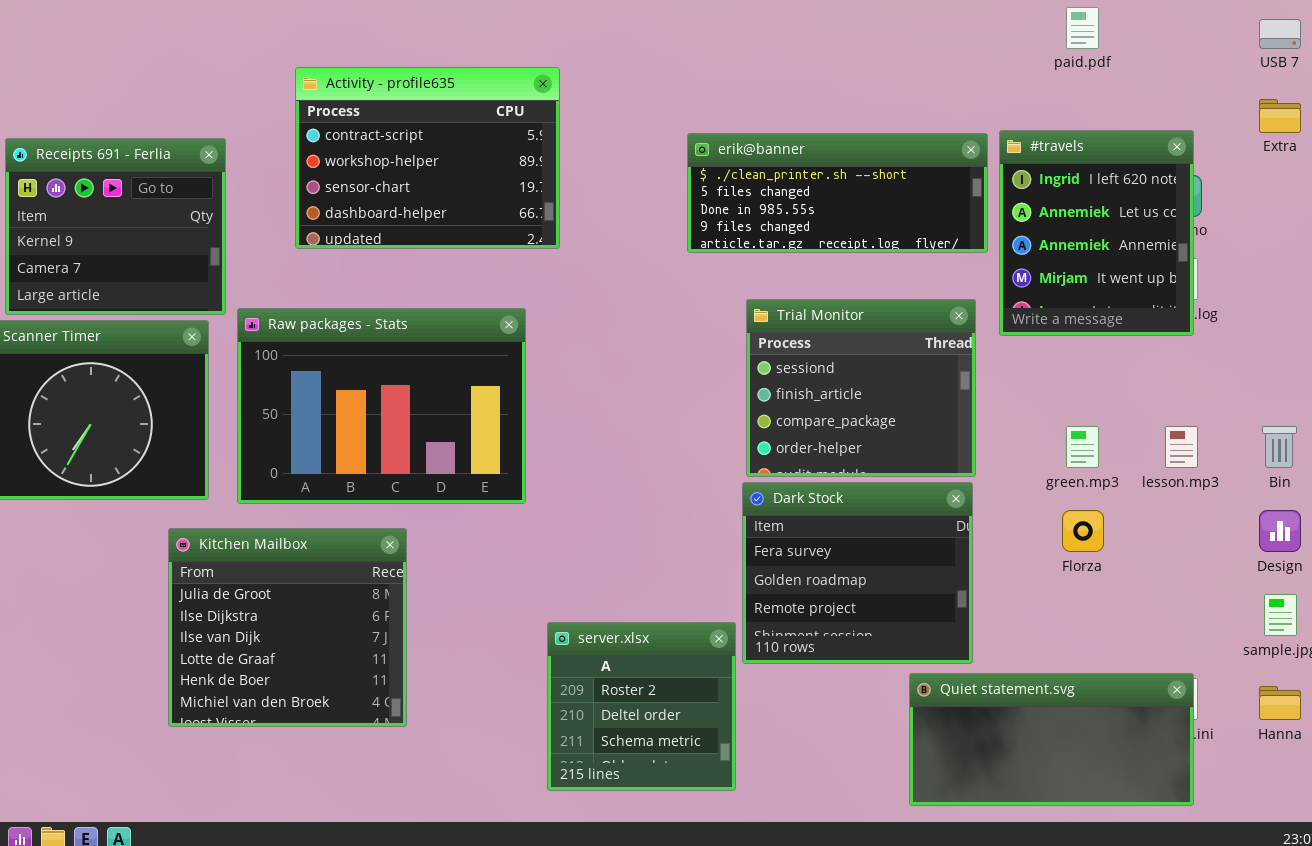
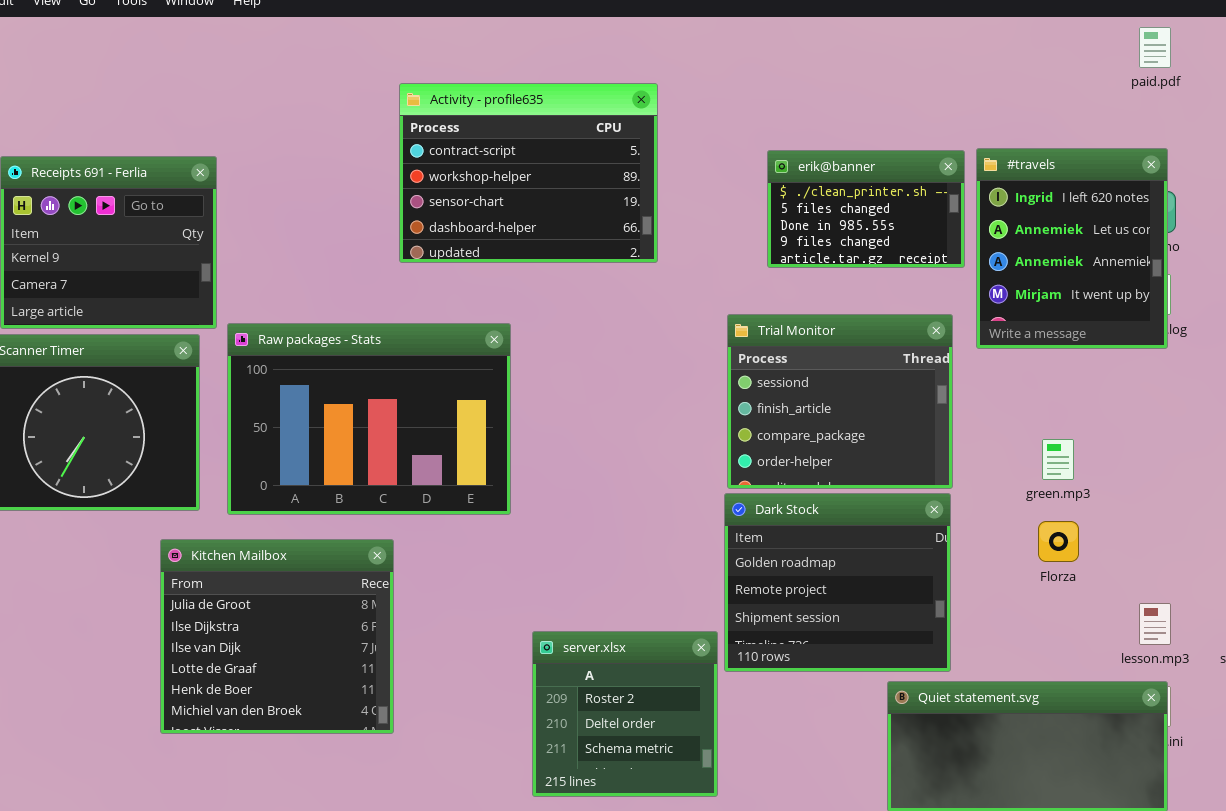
paid.pdf: [1066,7,1099,49] -> [1139,27,1171,68], moved
Activity - profile635: [295,67,560,249] -> [399,83,658,263], moved
erik@banner: [687,133,988,253] -> [767,150,965,268], resized
lesson.mp3: [1165,426,1198,468] -> [1139,603,1171,645], moved
Dark Stock: [742,482,973,664] -> [724,493,951,672], scrolled down 1 row

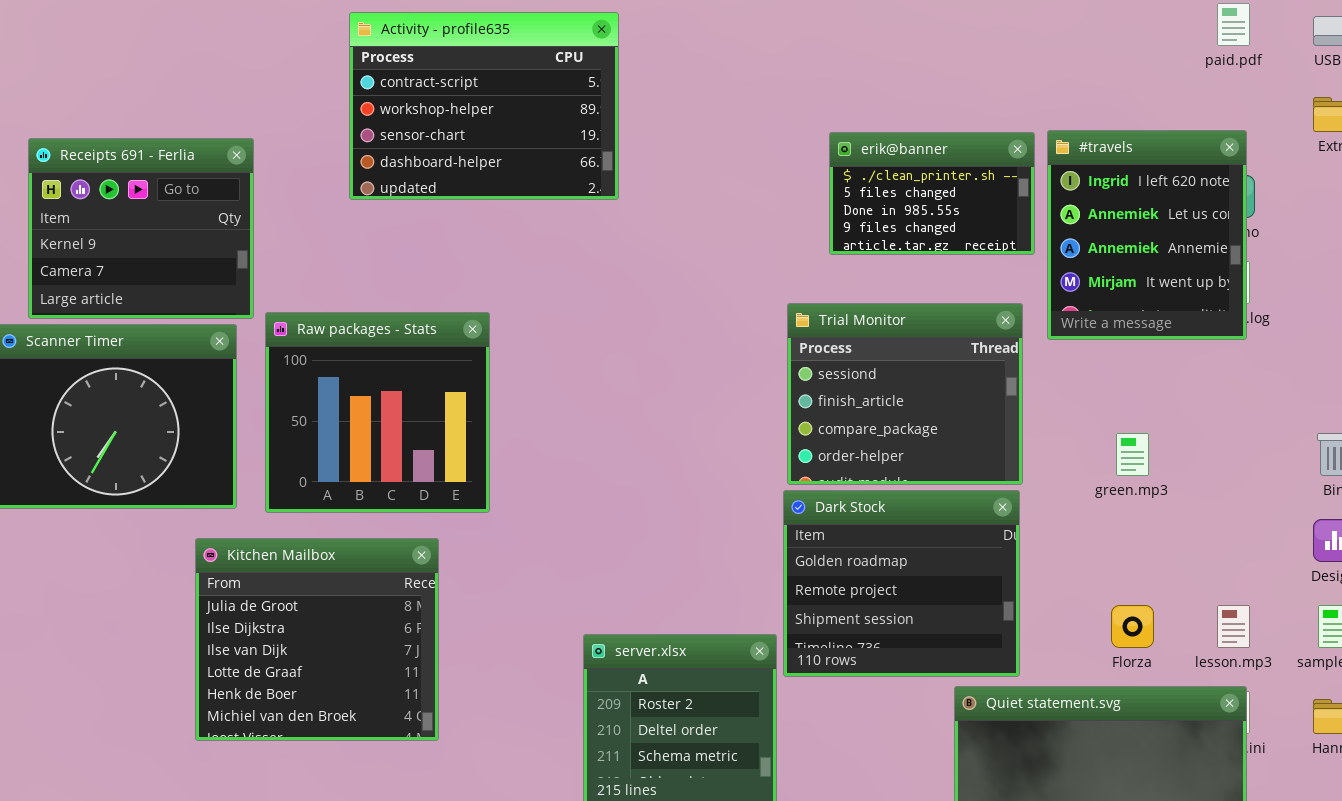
Activity - profile635: [399,83,658,263] -> [349,12,619,200], moved
Raw packages - Stats: [227,323,511,515] -> [265,312,490,513], resized
Florza: [1038,521,1079,562] -> [1111,605,1154,648], moved

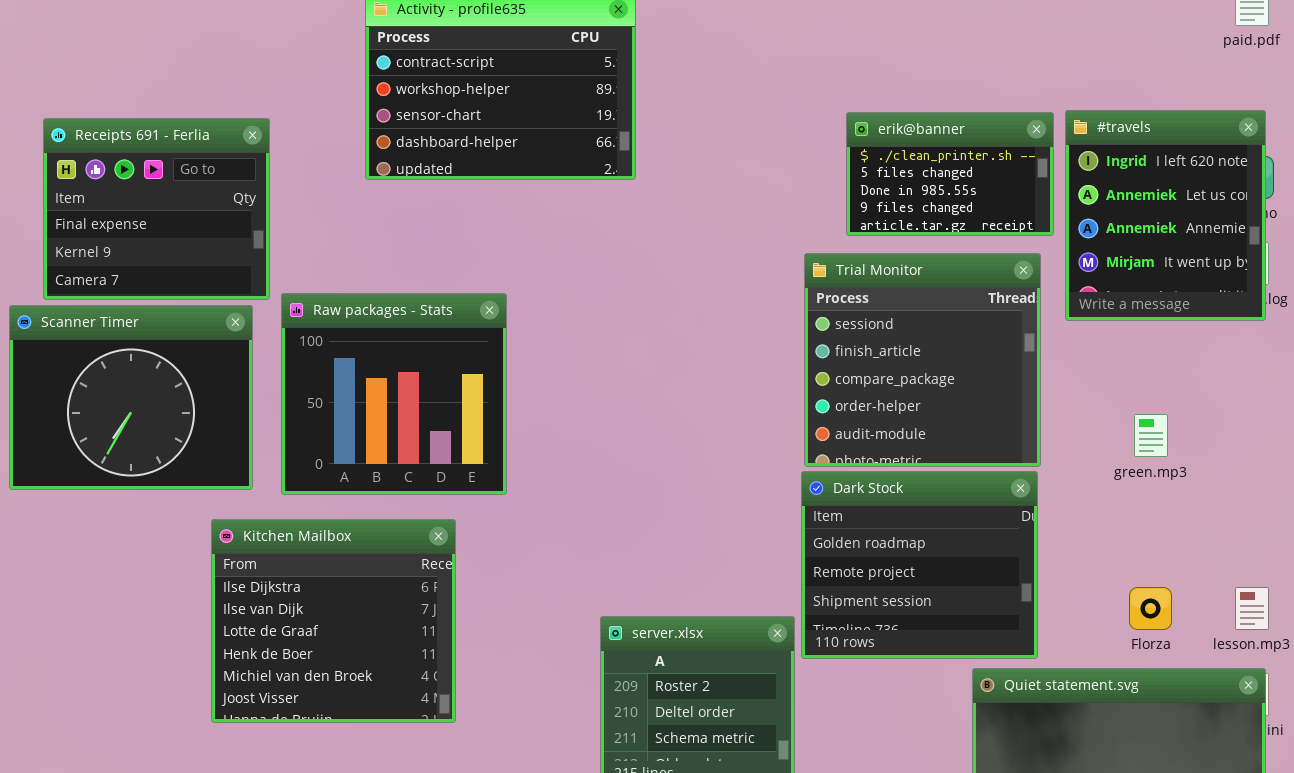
Receipts 691 - Ferlia: [28,138,254,319] -> [43,118,270,300], scrolled up 1 row
Trial Monitor: [787,303,1023,485] -> [804,253,1041,467], resized
Kitchen Mailbox: [195,538,439,741] -> [211,519,456,723], scrolled down 1 row

